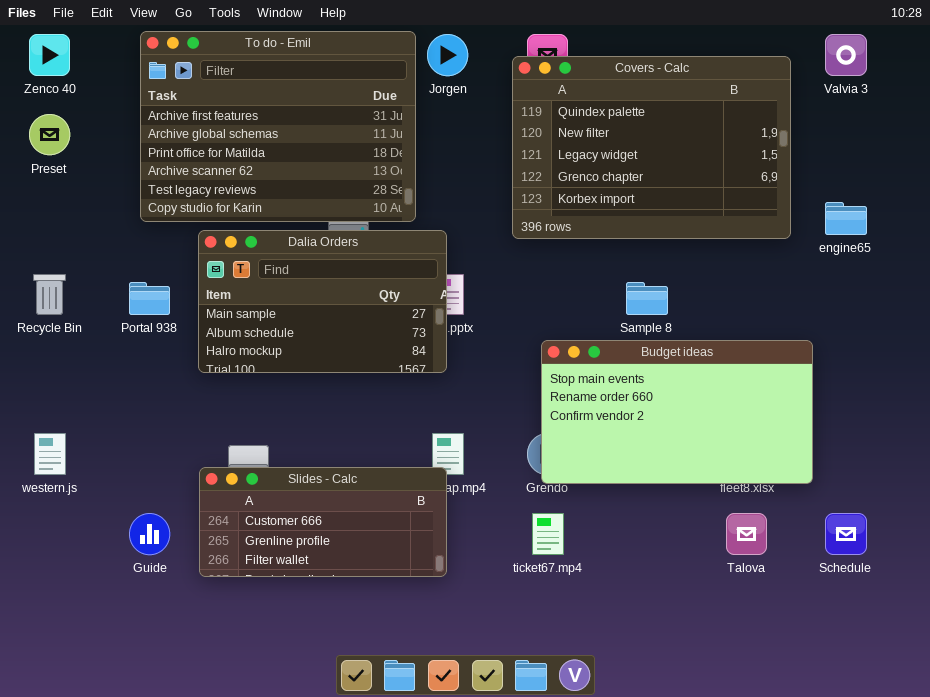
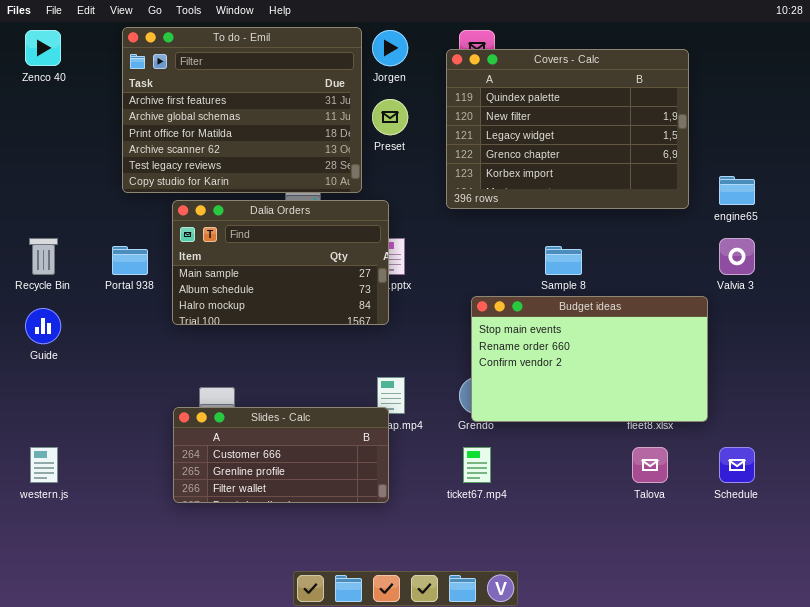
Valvia 3: [825,34,867,76] -> [719,238,755,275], moved
Preset: [29,114,70,155] -> [372,99,408,135], moved
western.js: [34,433,66,475] -> [30,447,58,483], moved
Guide: [129,513,170,555] -> [25,308,61,344], moved

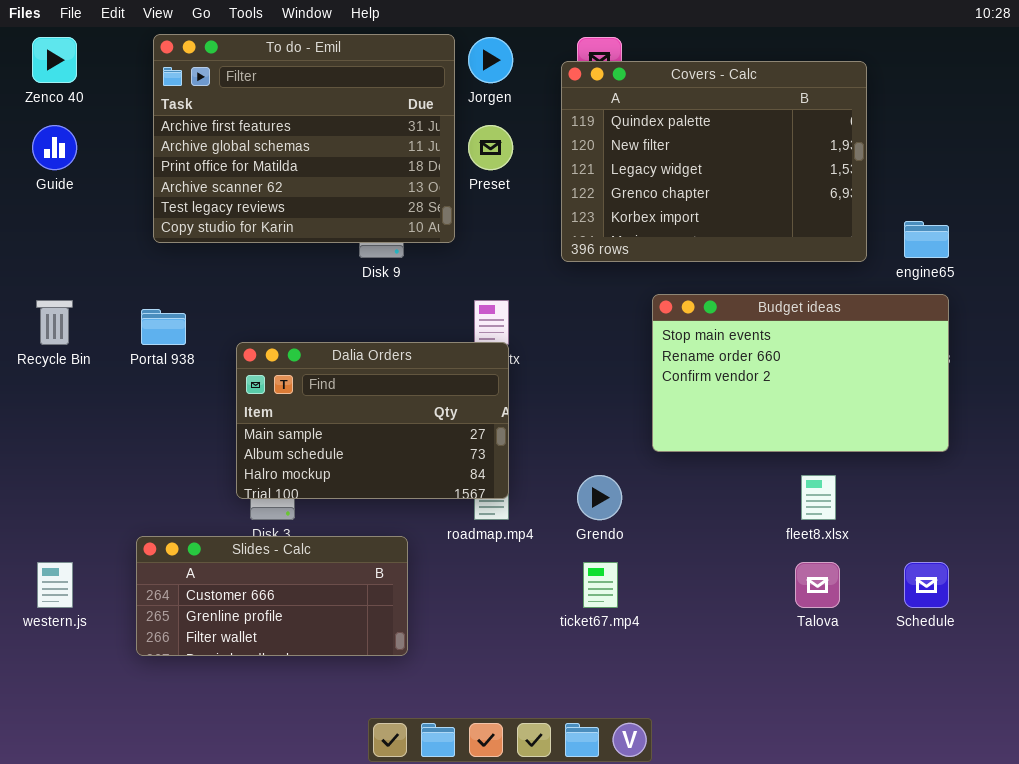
Dalia Orders: [172,200,389,325] -> [236,342,509,499], moved
Budget ideas: [471,296,708,422] -> [652,294,949,452], moved
Guide: [25,308,61,344] -> [32,125,77,170], moved
Slides - Calc: [173,407,389,503] -> [136,536,408,656], moved

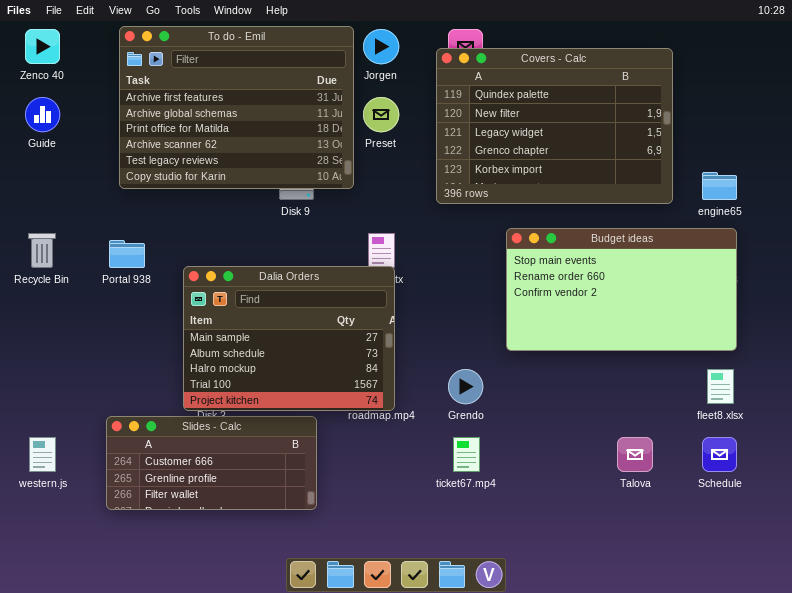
Dalia Orders: [236,342,509,499] -> [183,266,395,411], resized
fleet8.xlsx: [801,475,836,520] -> [707,369,734,404], moved

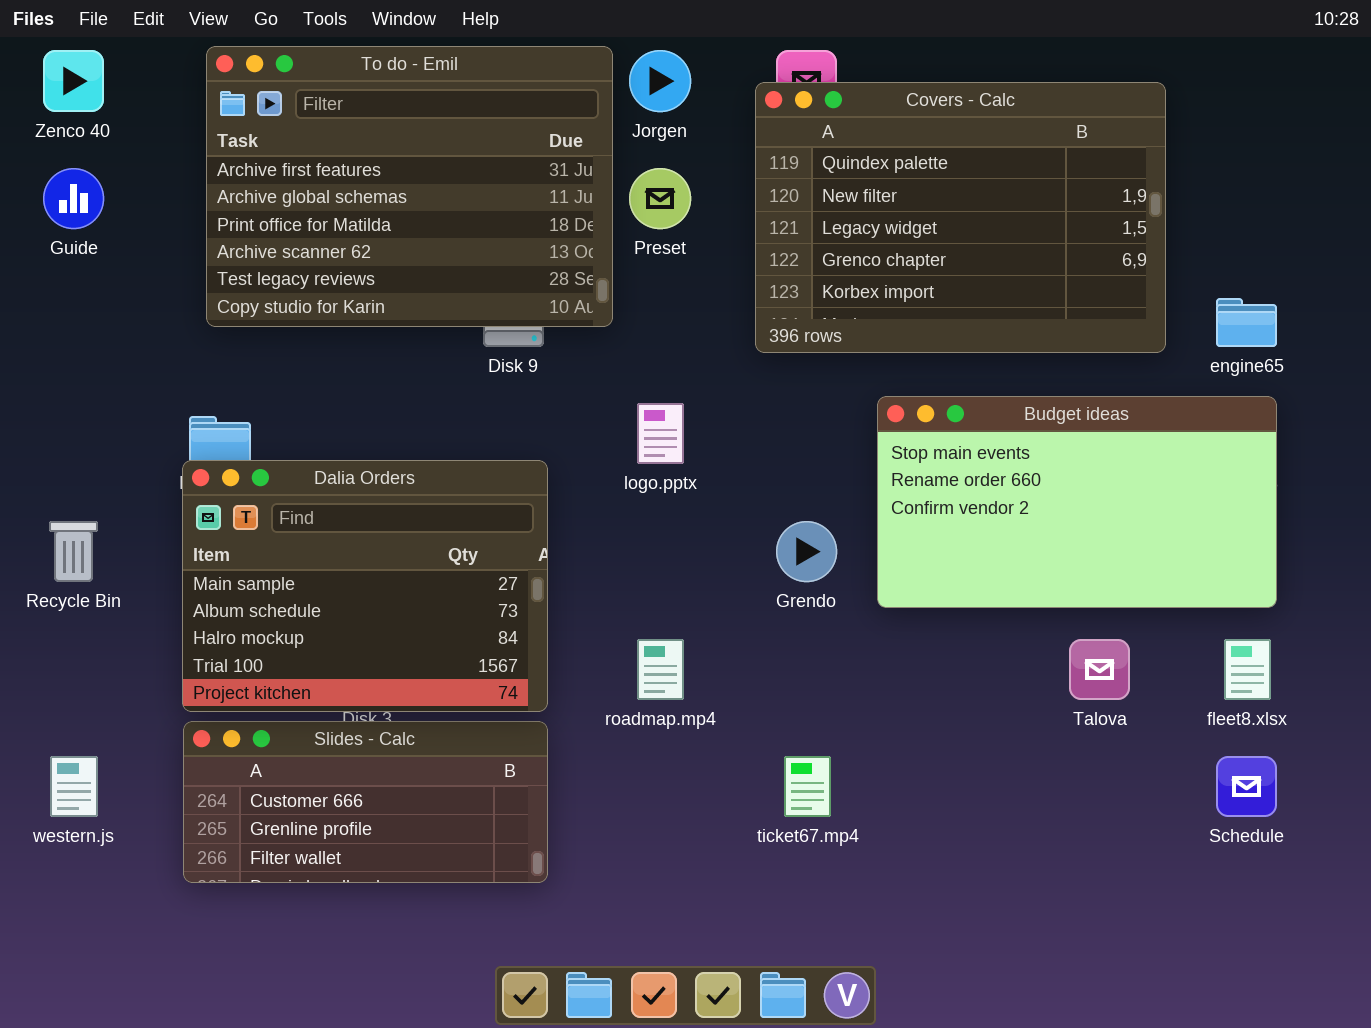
Recycle Bin: [28,233,56,268] -> [49,521,98,582], moved
Dalia Orders: [183,266,395,411] -> [182,460,548,712], moved
Grendo: [448,369,483,404] -> [776,521,837,582], moved
Talova: [617,437,653,472] -> [1069,639,1130,700], moved

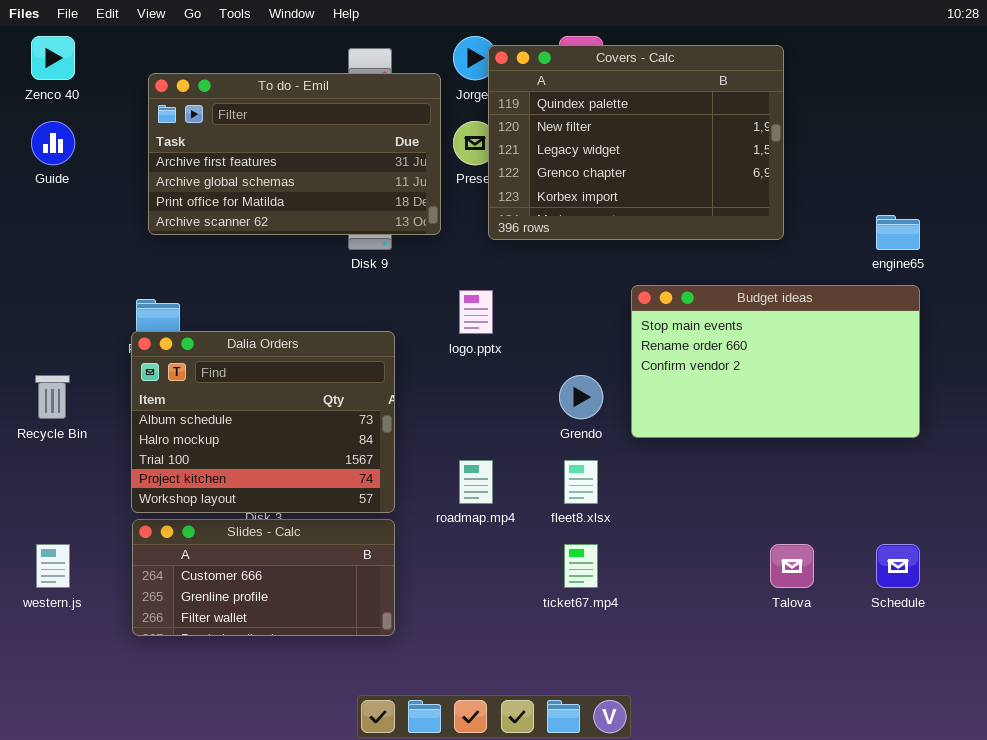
To do - Emil: [206,46,613,327] -> [148,73,441,235], resized
Covers - Calc: [755,82,1166,353] -> [488,45,784,240], moved
Dalia Orders: [182,460,548,712] -> [131,331,395,513], scrolled down 1 row
Talova: [1069,639,1130,700] -> [770,544,814,588], moved
fleet8.xlsx: [1224,639,1271,700] -> [564,460,598,504], moved

